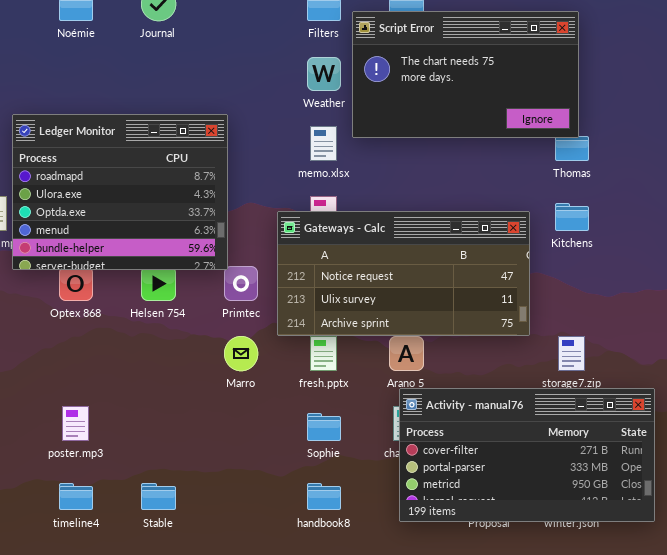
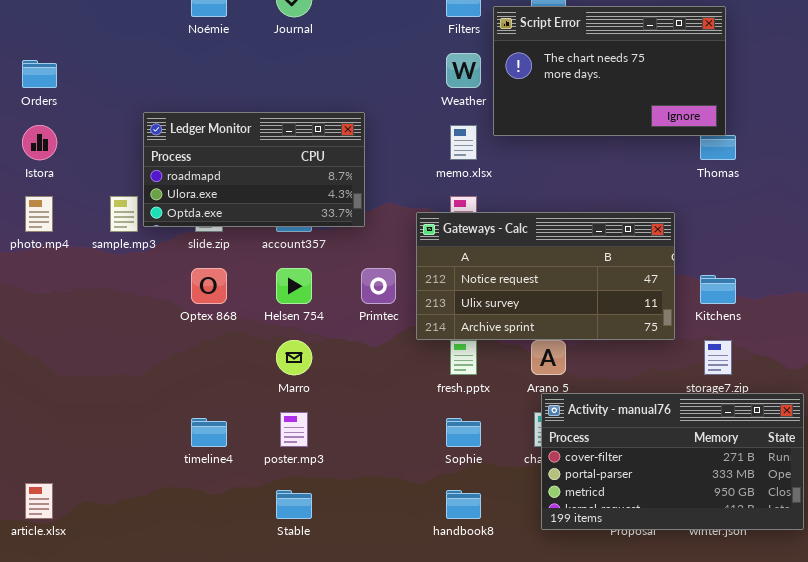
Ledger Monitor: [12,114,228,270] -> [143,112,365,227], resized
Kitchens: [555,203,589,231] -> [700,275,736,304], moved
Marro: [224,336,258,371] -> [276,340,312,375], moved
poster.mp3: [62,406,89,441] -> [280,412,308,447], moved
timeline4: [59,483,93,510] -> [191,418,227,447], moved

